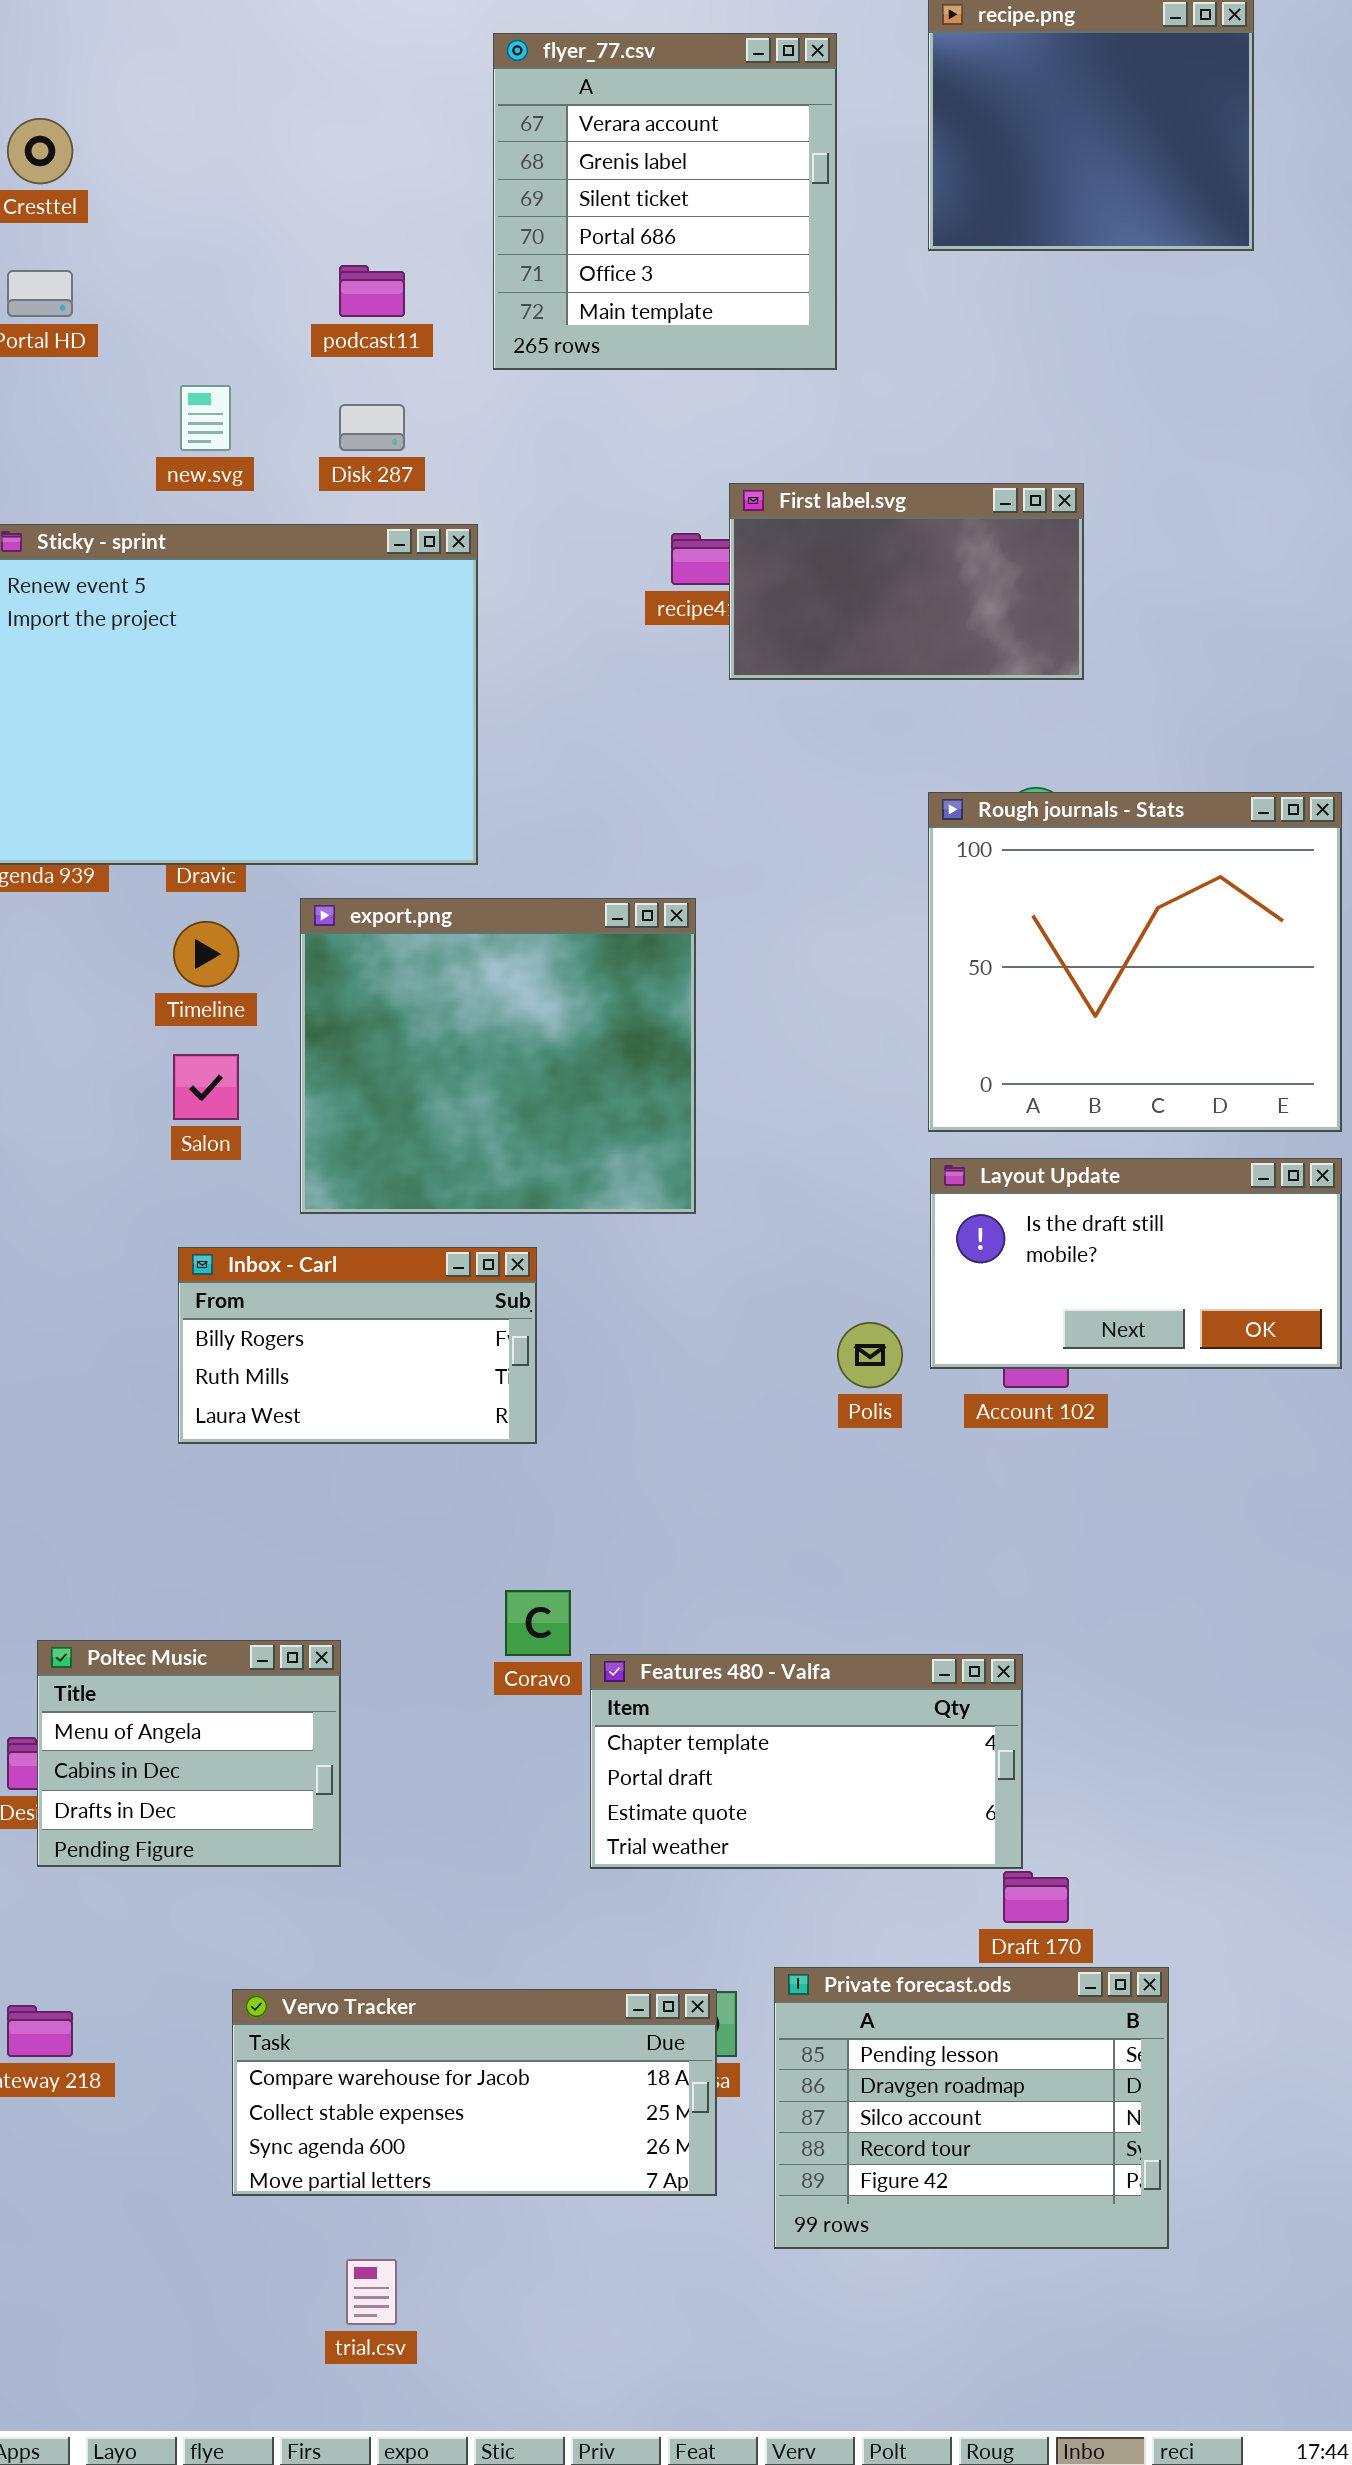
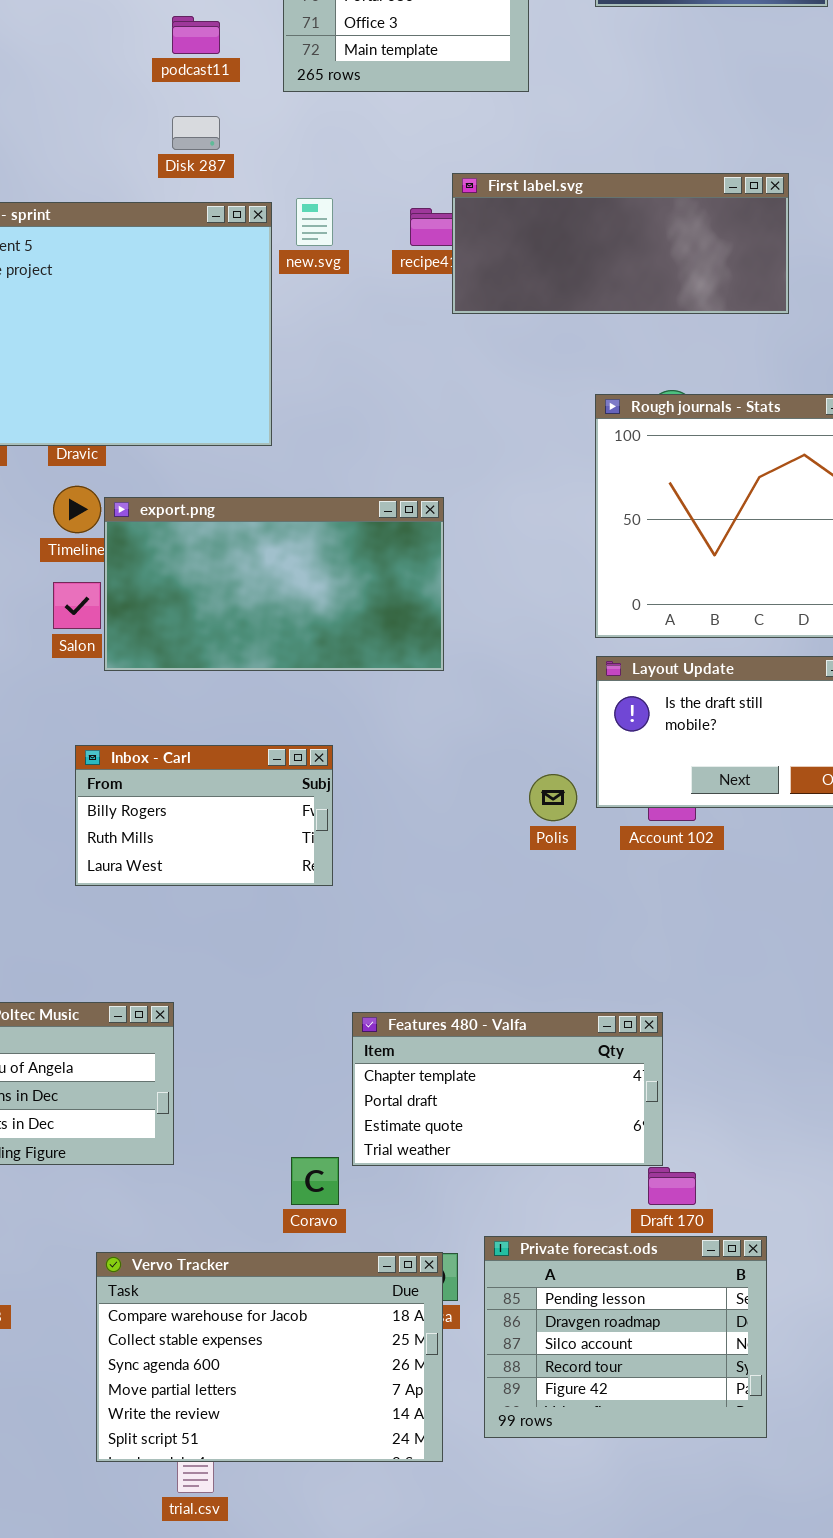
new.svg: [180,385,231,451] -> [296,198,333,246], moved
First label.svg: [729,483,1084,680] -> [452,173,789,314], resized
export.png: [300,898,696,1214] -> [104,497,444,671], moved, resized
Inbox - Carl: [178,1247,537,1444] -> [75,745,333,886], moved
Coravo: [505,1590,571,1656] -> [291,1157,339,1205], moved
Vervo Tracker: [232,1989,717,2196] -> [96,1252,443,1462], resized

